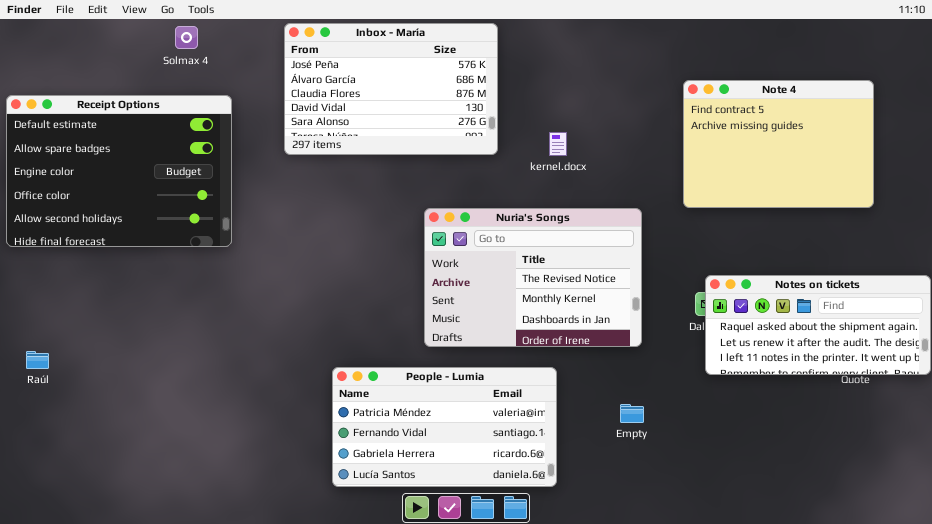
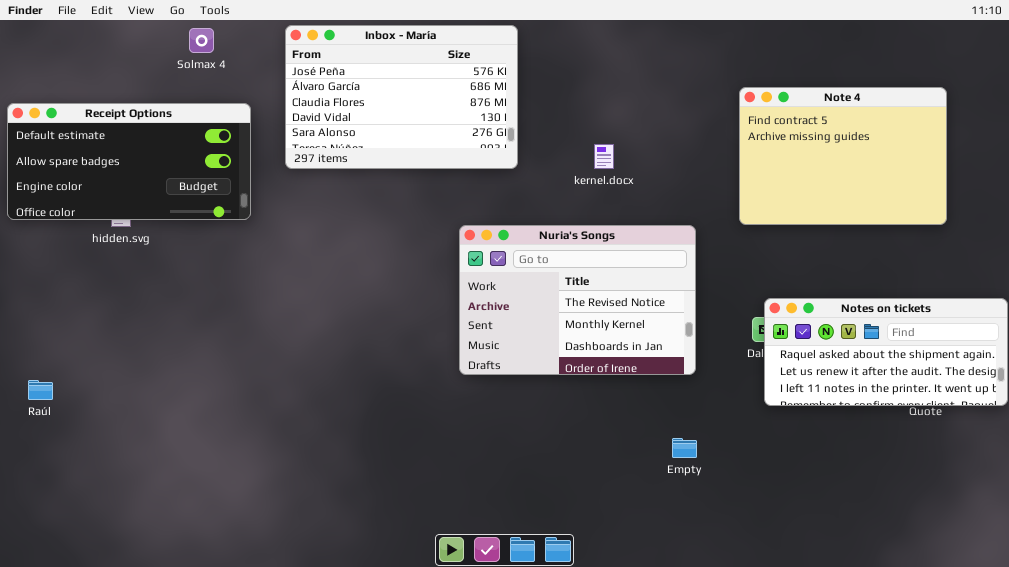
Inbox - María: [284,23,498,155] -> [285,25,518,169], moved
Receipt Options: [6,95,232,247] -> [7,103,251,220], resized
People - Lumia: [332,367,557,487] -> none, closed

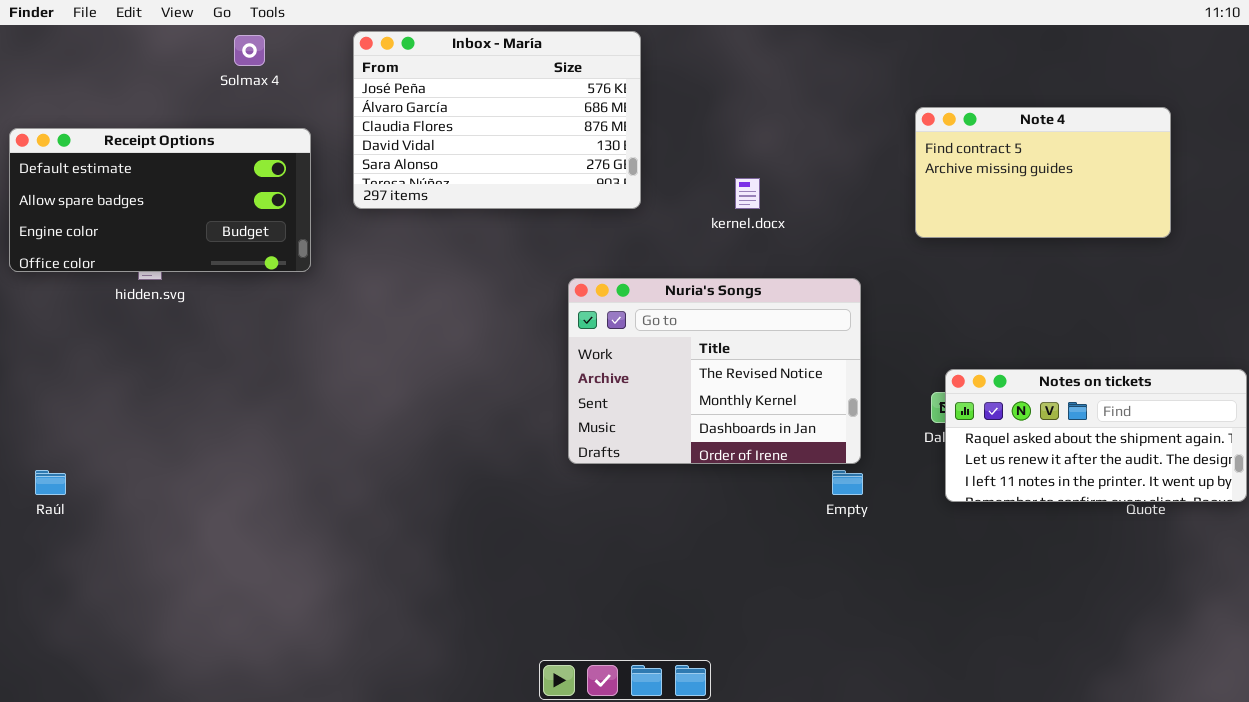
Note 4: [739,87,947,225] -> [915,107,1171,238], resized
Empty: [672,438,697,458] -> [832,470,863,495], moved

